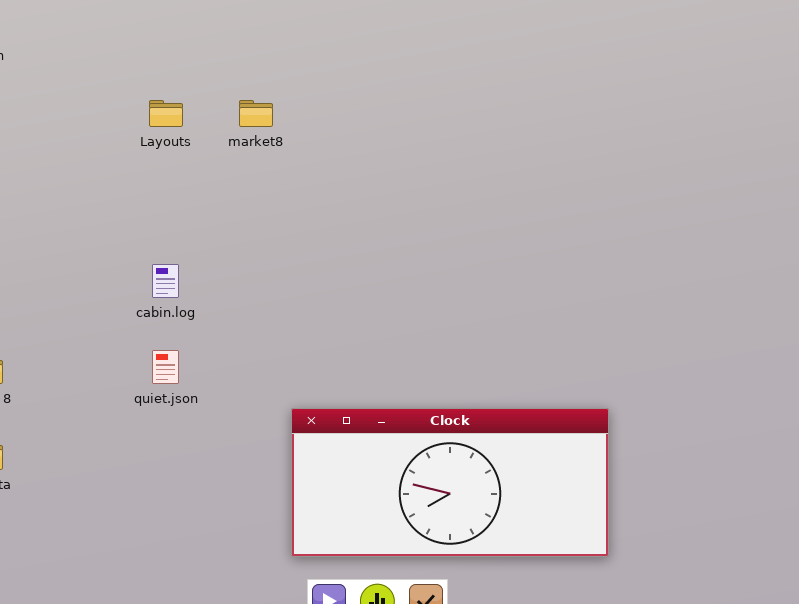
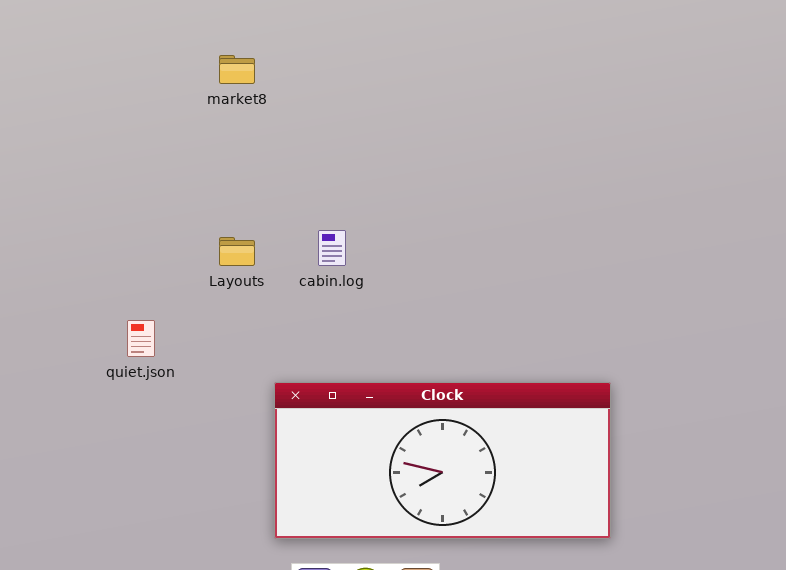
Layouts: [149,100,183,127] -> [219,237,255,266], moved
cabin.log: [152,264,179,298] -> [318,230,346,266], moved

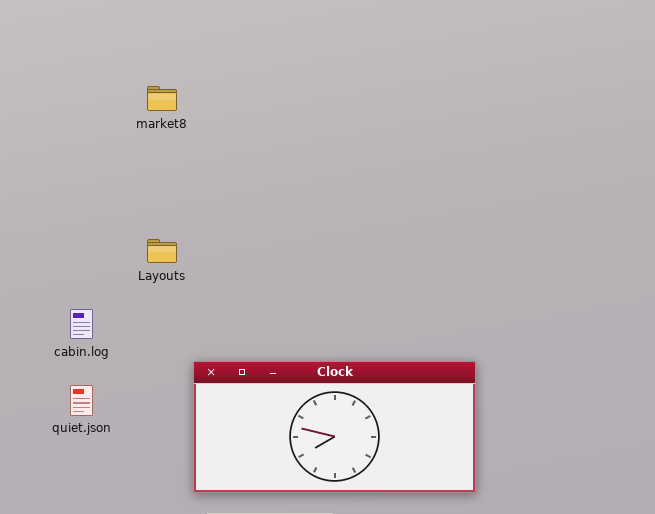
cabin.log: [318,230,346,266] -> [70,309,93,339], moved
quiet.json: [127,320,155,357] -> [70,385,93,416], moved

